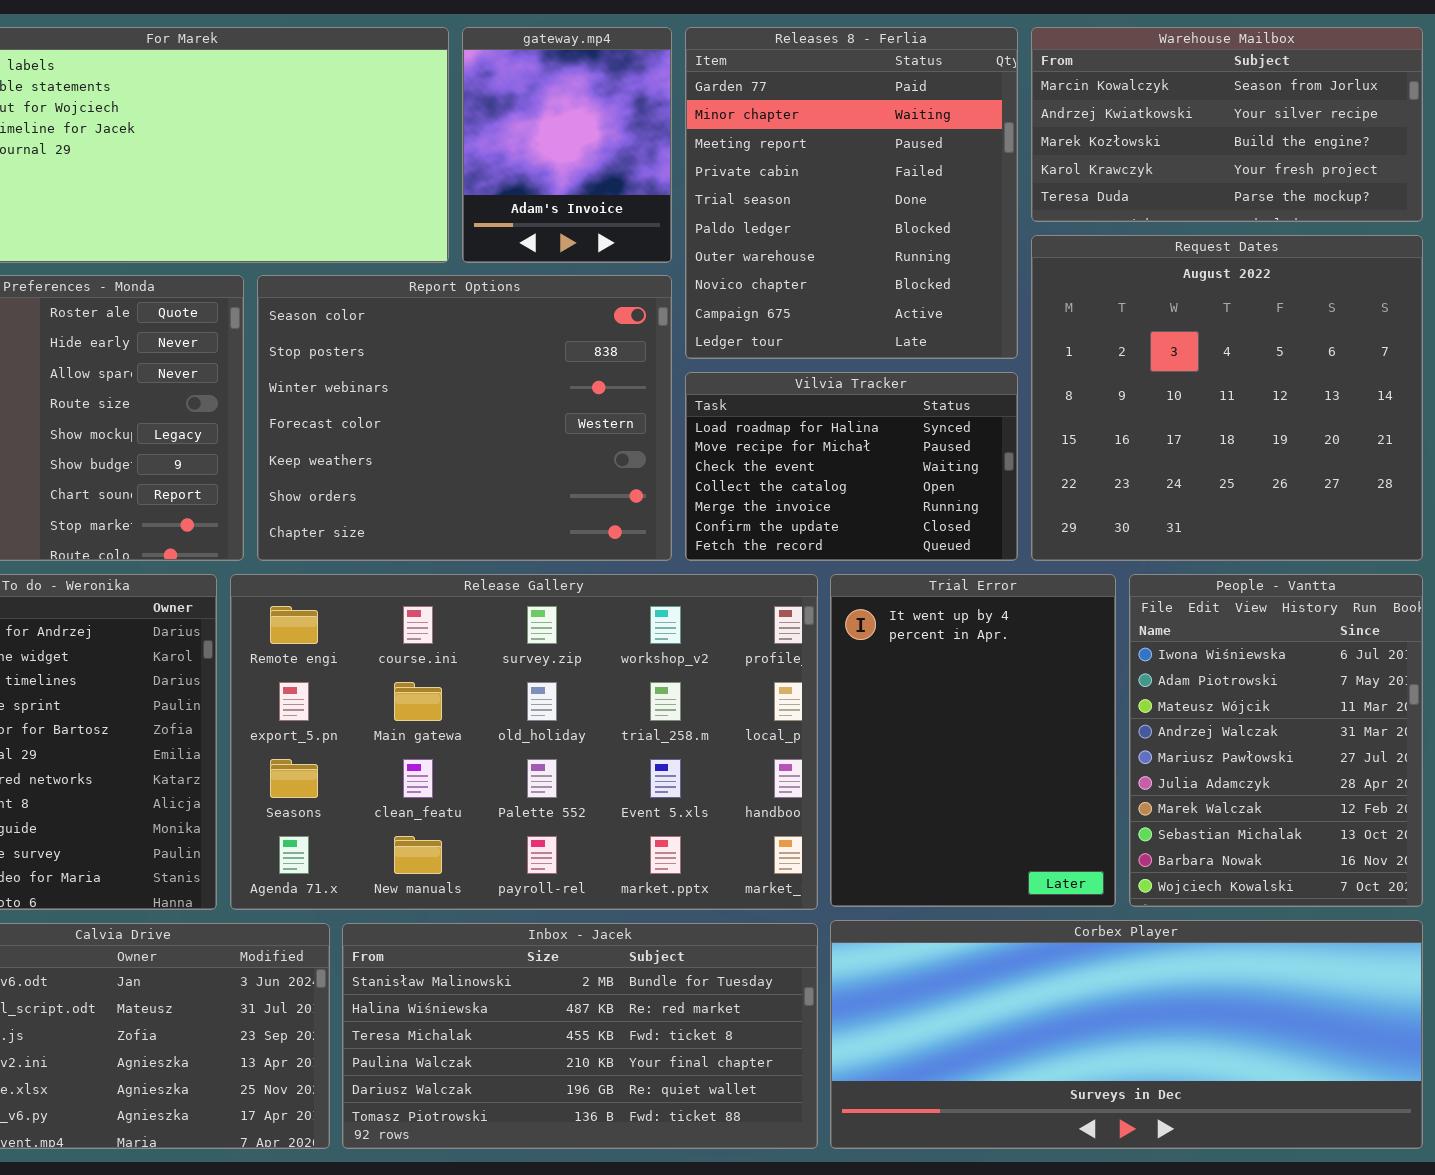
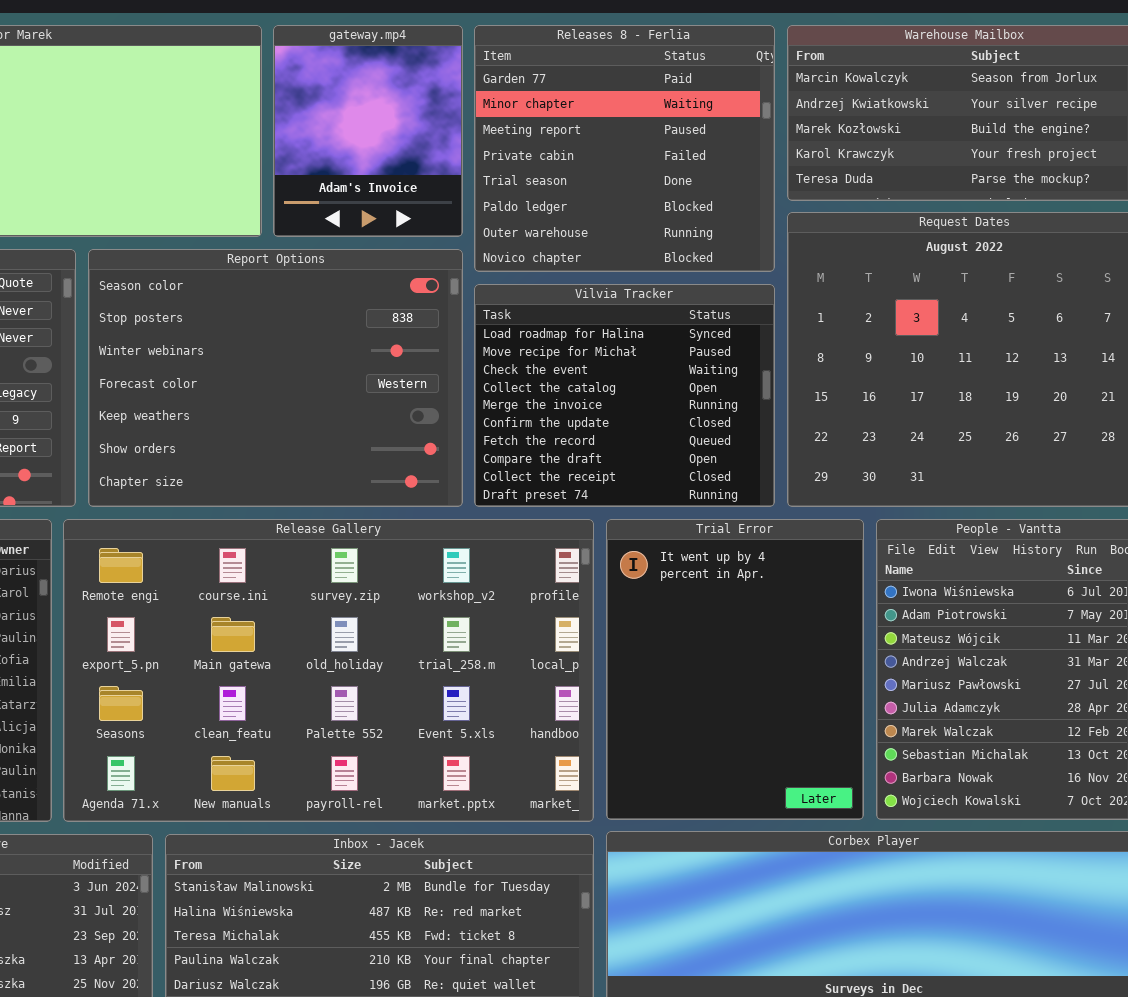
Releases 8 - Ferlia: [685,27,1018,359] -> [474,25,775,272], resized
Vilvia Tracker: [685,372,1018,561] -> [474,284,775,507], resized

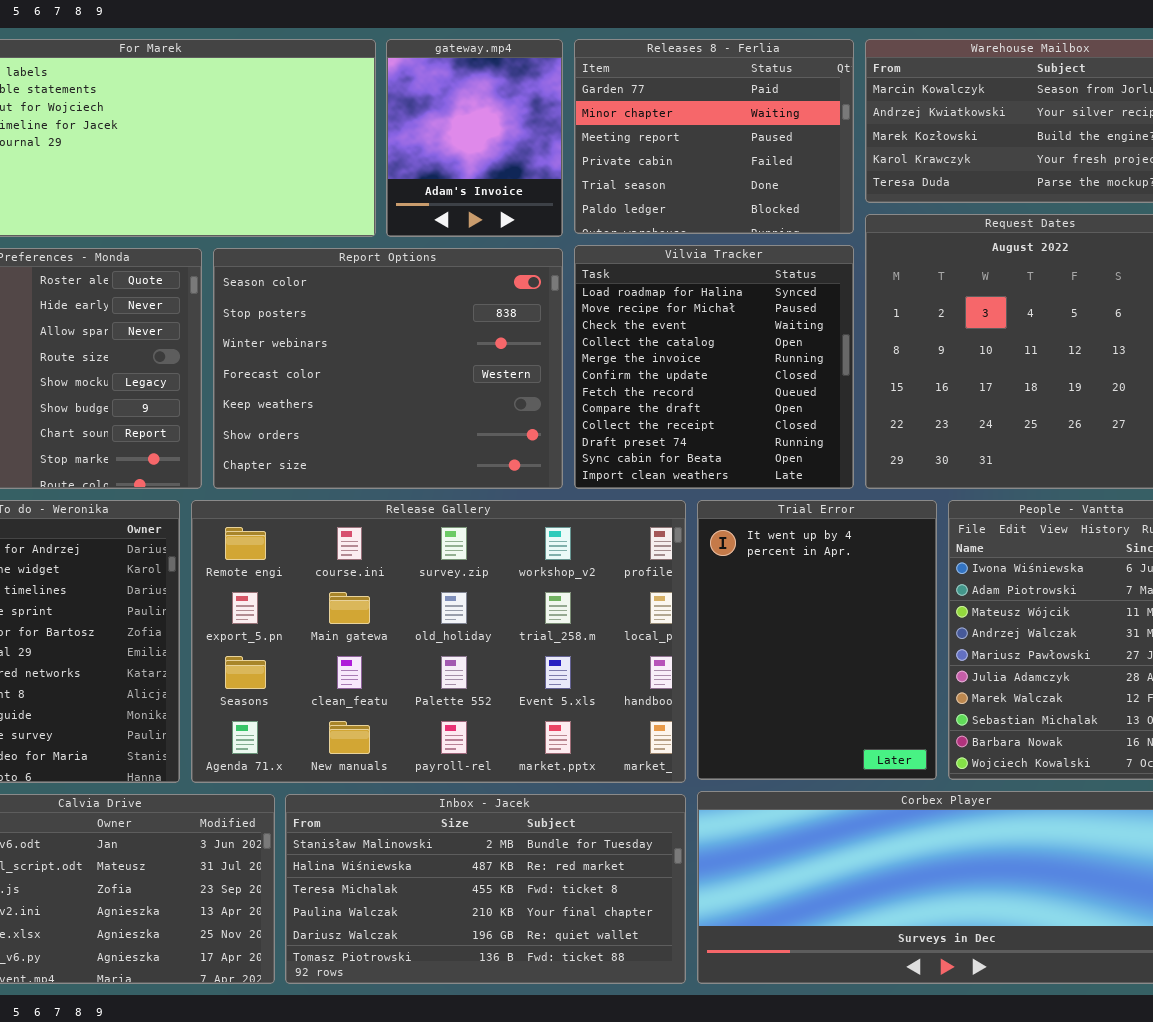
Releases 8 - Ferlia: [474,25,775,272] -> [574,39,854,234], resized
Vilvia Tracker: [474,284,775,507] -> [574,245,854,489], resized

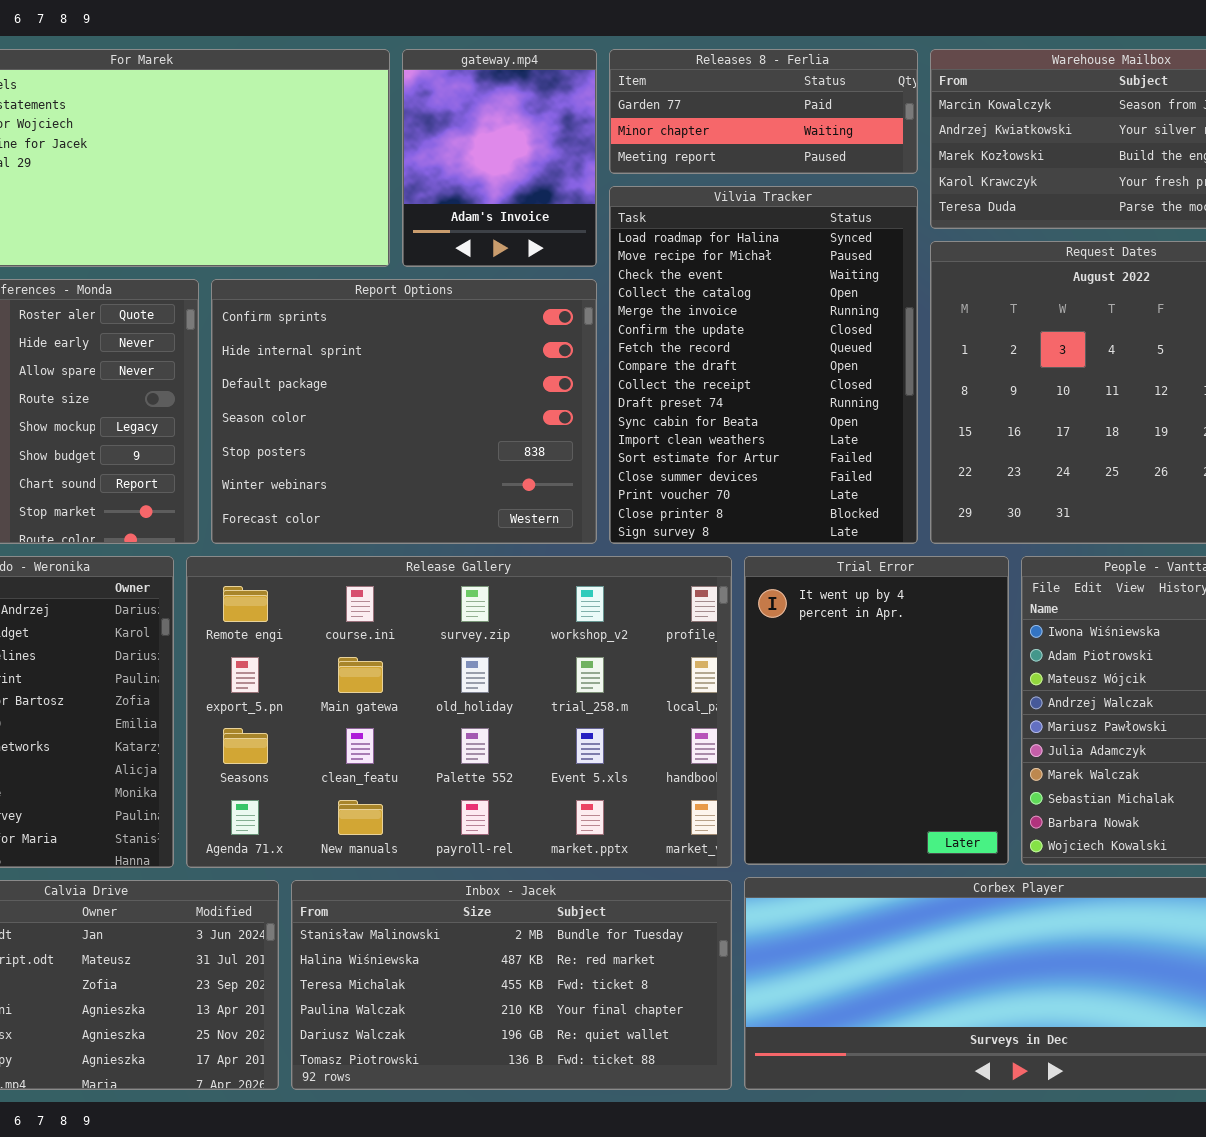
Releases 8 - Ferlia: [574,39,854,234] -> [609,49,918,174], resized
Vilvia Tracker: [574,245,854,489] -> [609,186,918,544], resized
Report Options: [213,248,563,489] -> [211,279,597,544], scrolled up 3 rows

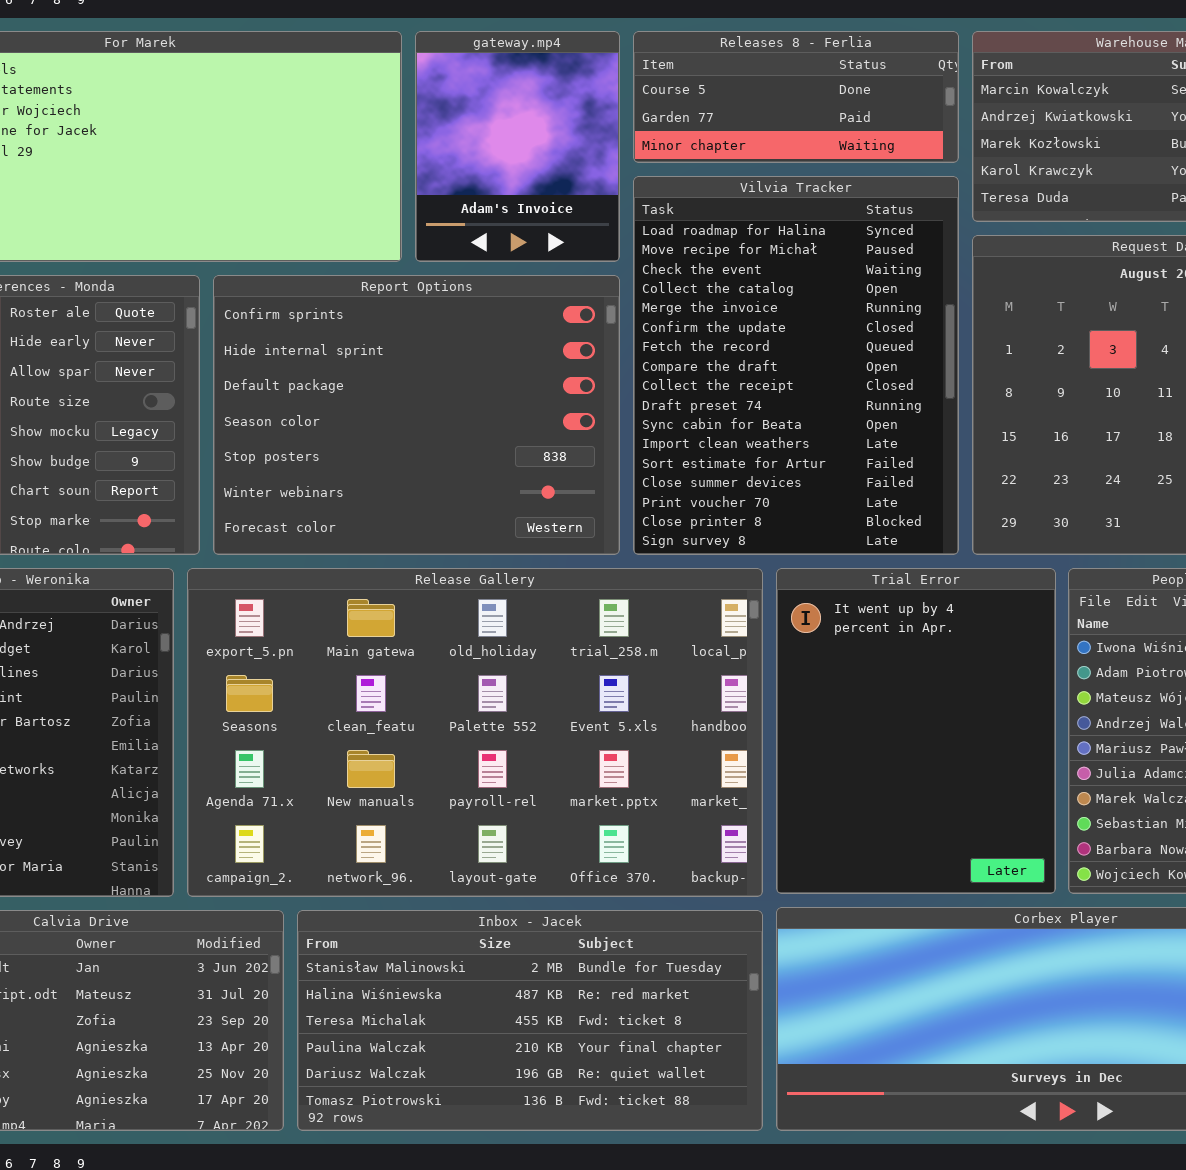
Releases 8 - Ferlia: [609,49,918,174] -> [633,31,959,163], scrolled up 1 row
Release Gallery: [186,556,732,868] -> [187,568,763,897], scrolled down 1 row

